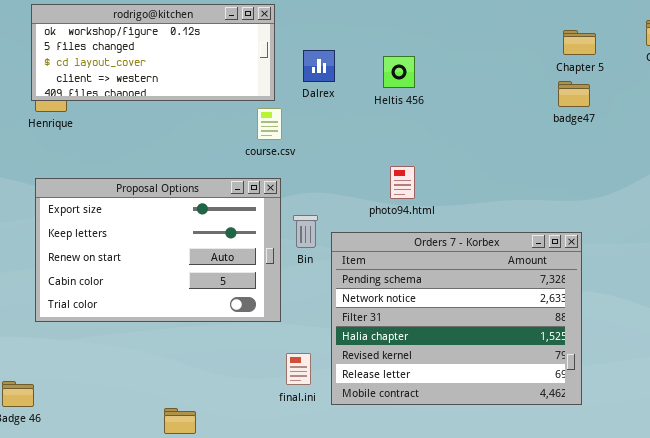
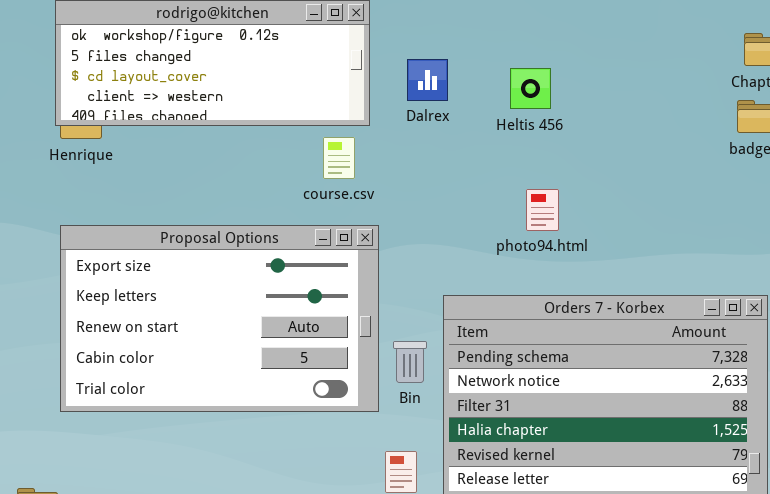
course.csv: [257,108,282,140] -> [323,137,355,179], moved
photo94.html: [390,166,415,199] -> [526,189,559,231], moved
Bin: [293,215,318,248] -> [393,341,427,383], moved

